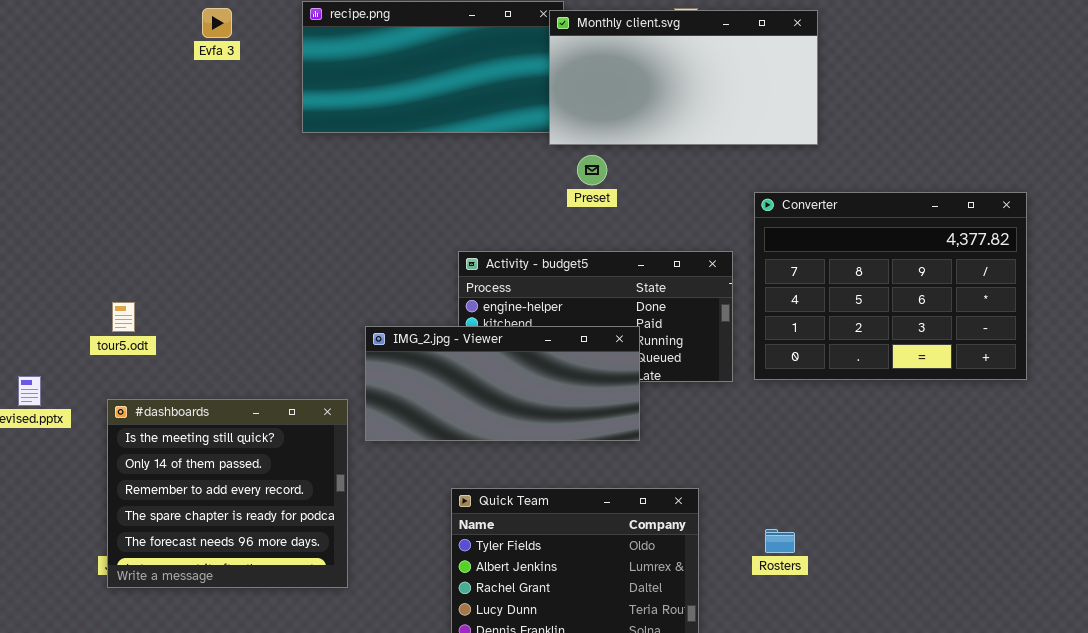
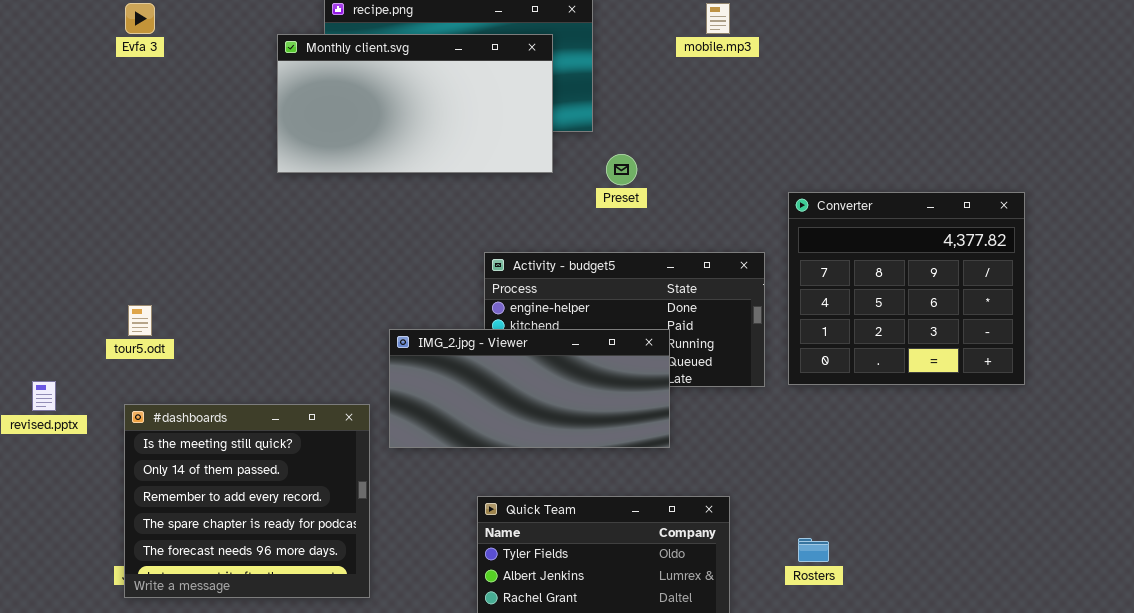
Evfa 3: [202,8,232,38] -> [125,3,155,34], moved
Monthly client.svg: [549,10,818,145] -> [277,34,553,173], moved
Converter: [754,192,1027,380] -> [788,192,1025,385], resized

